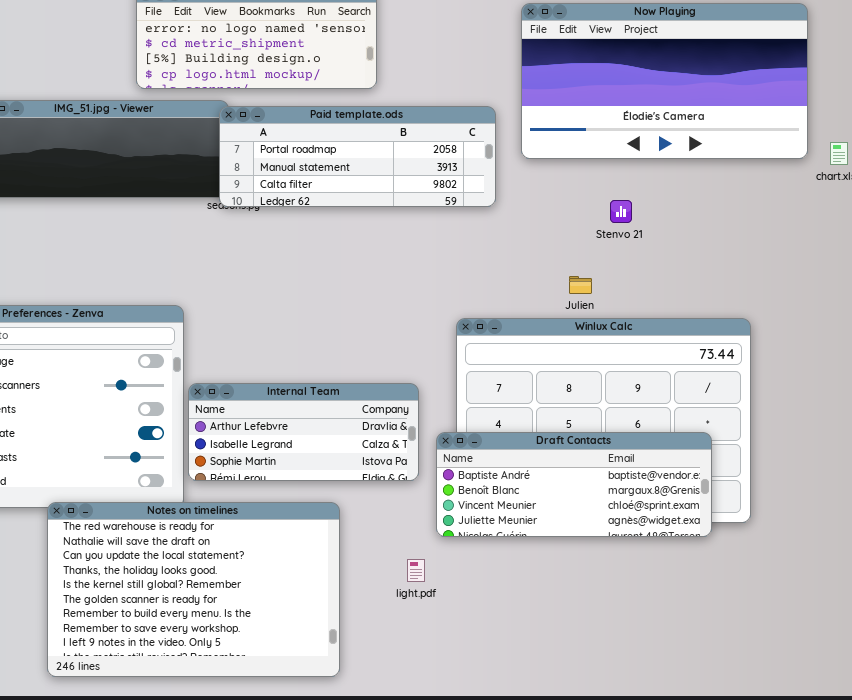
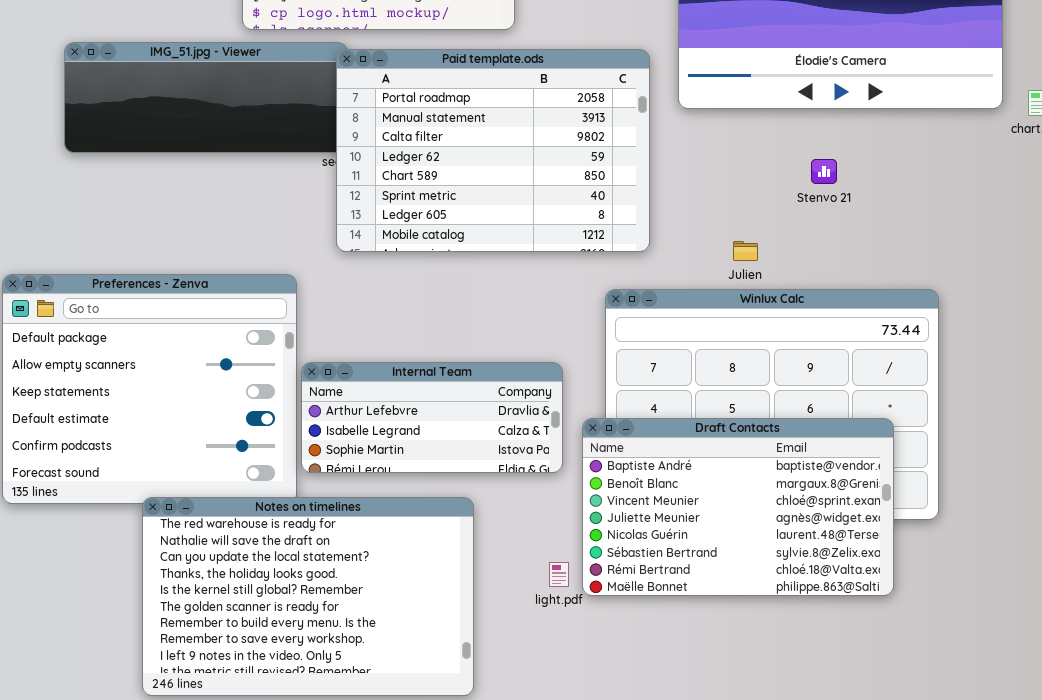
Paid template.ods: [219,106,496,207] -> [336,49,650,252], resized
Stenvo 21: [610,200,632,223] -> [811,159,837,184], moved
Draft Contacts: [436,432,712,537] -> [582,418,894,596], resized

